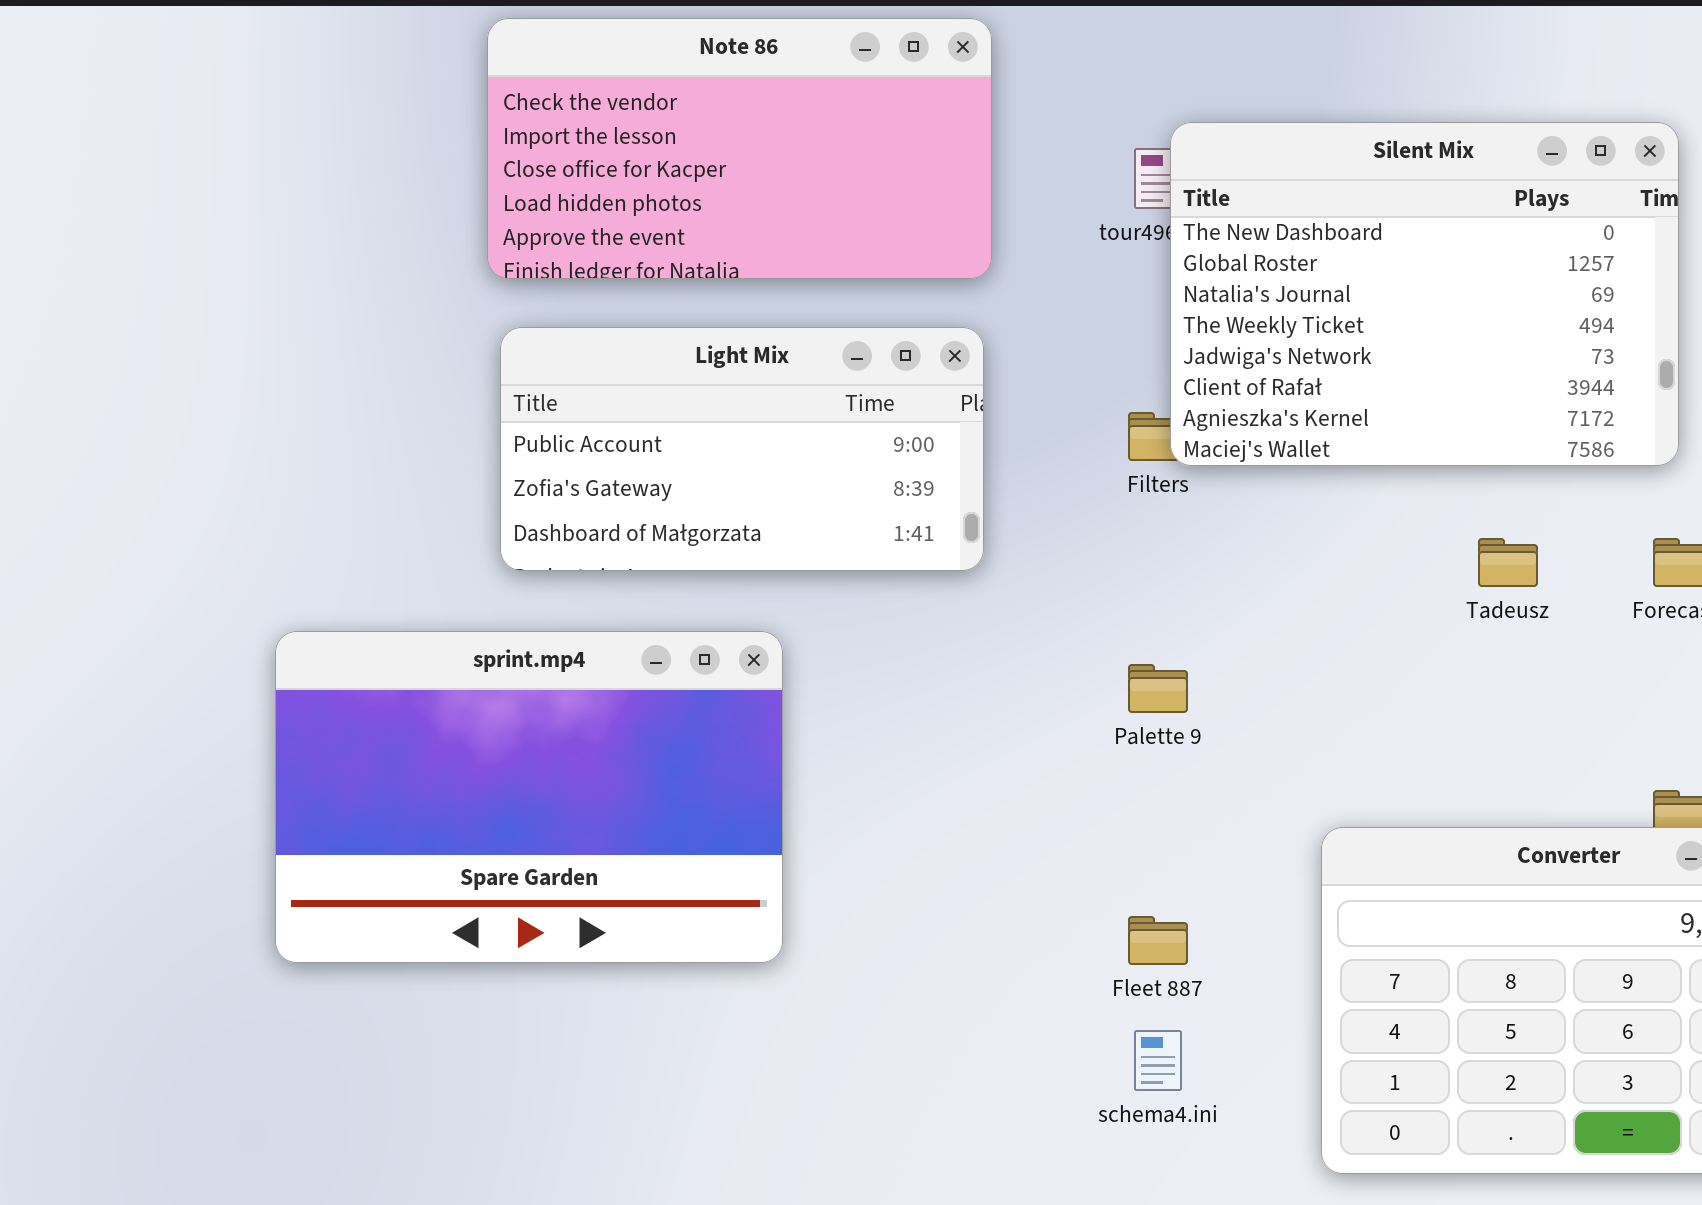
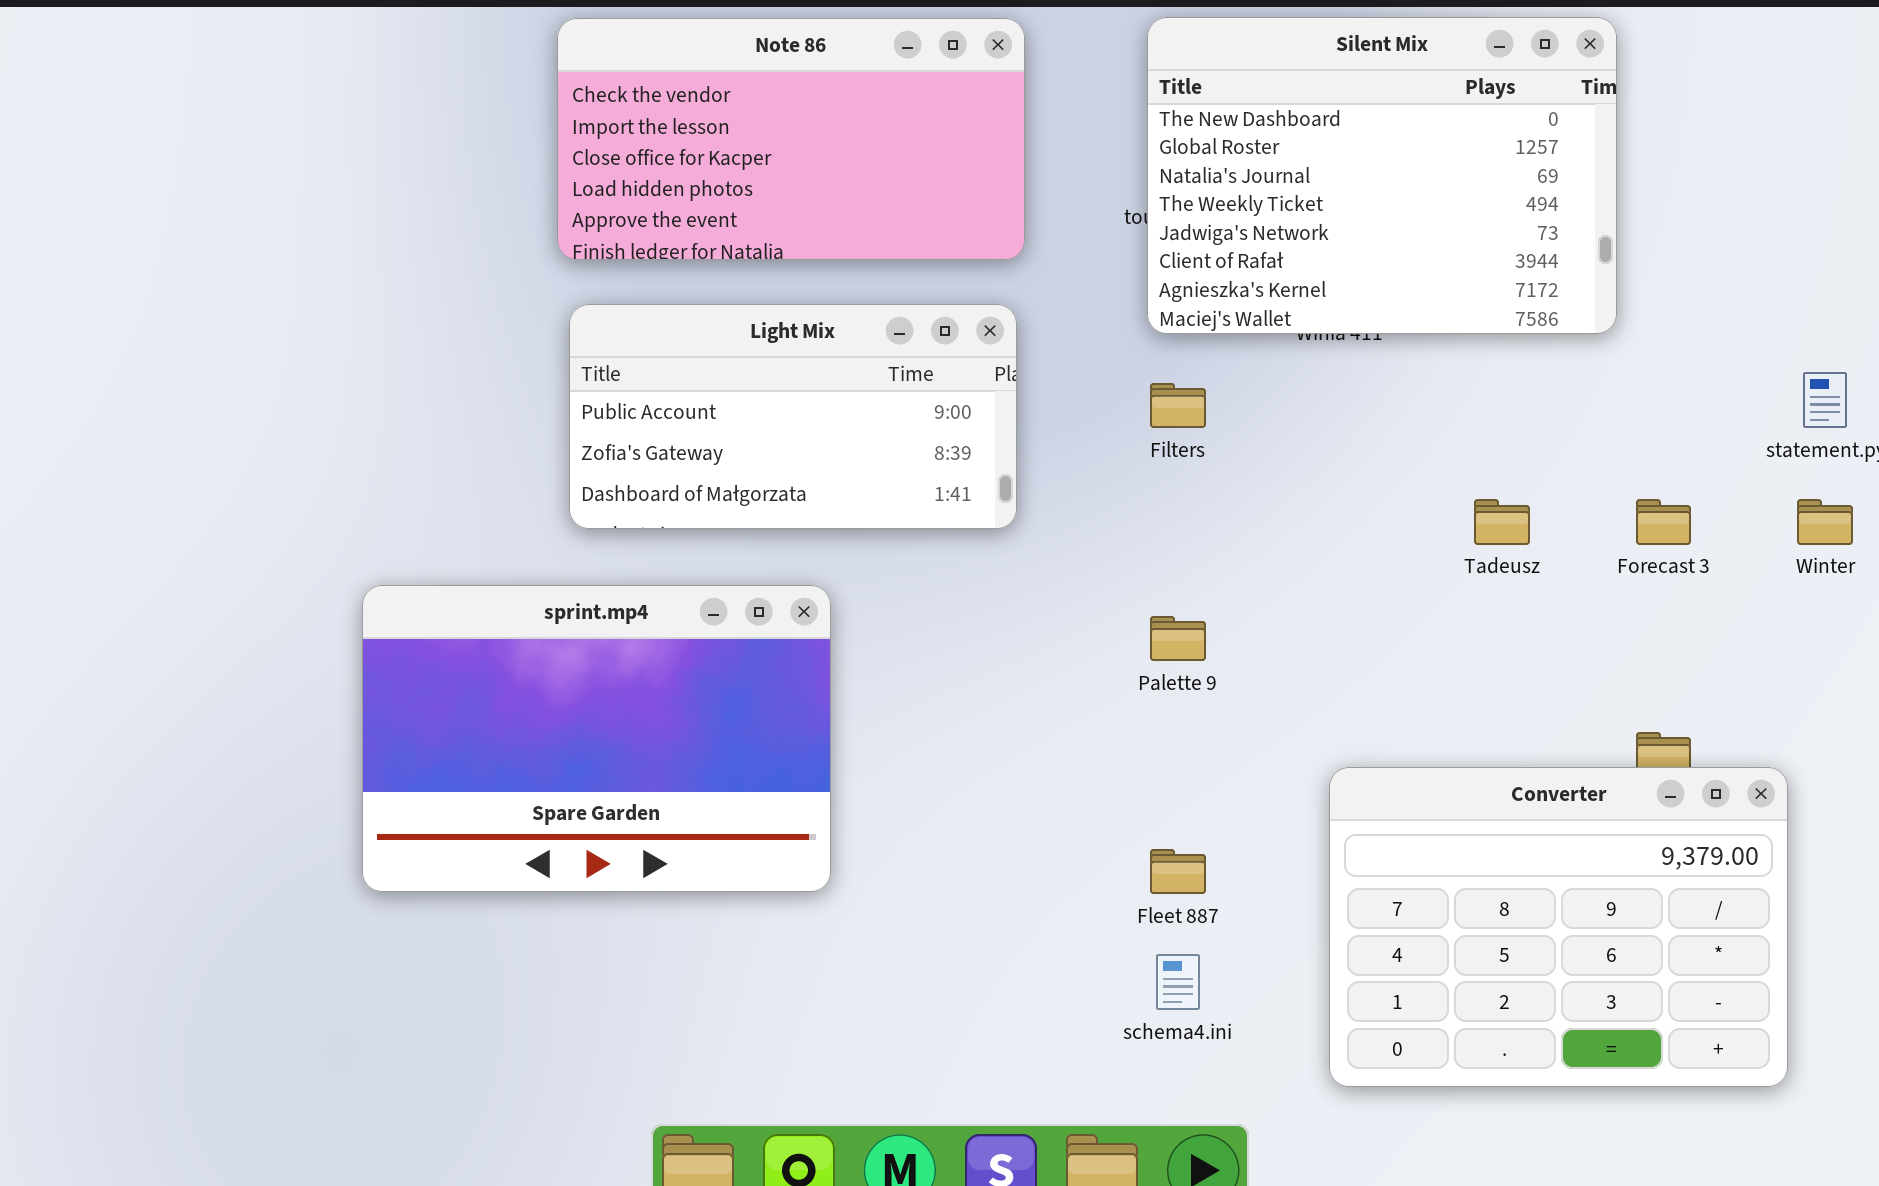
Silent Mix: [1170,122,1679,466] -> [1147,17,1617,334], moved

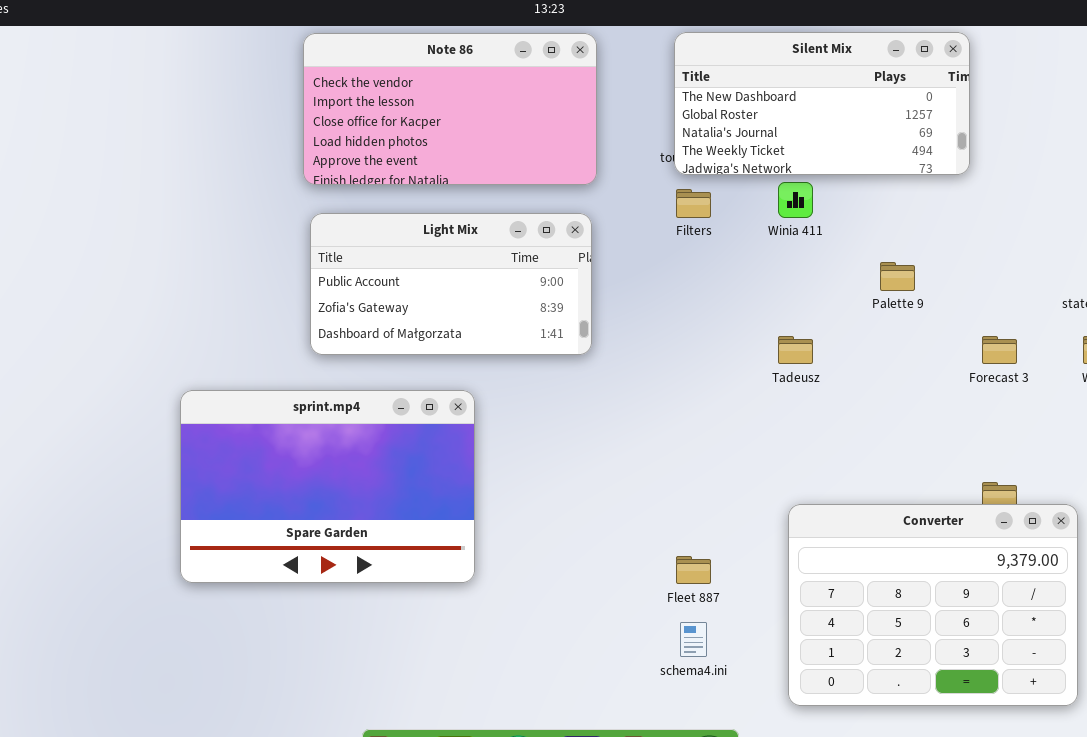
Silent Mix: [1147,17,1617,334] -> [674,32,970,175], resized
Filters: [1150,383,1206,428] -> [676,189,711,218], moved
Tadeusz: [1474,499,1530,545] -> [778,336,813,364], moved
Palette 9: [1150,616,1206,661] -> [880,262,915,291], moved

